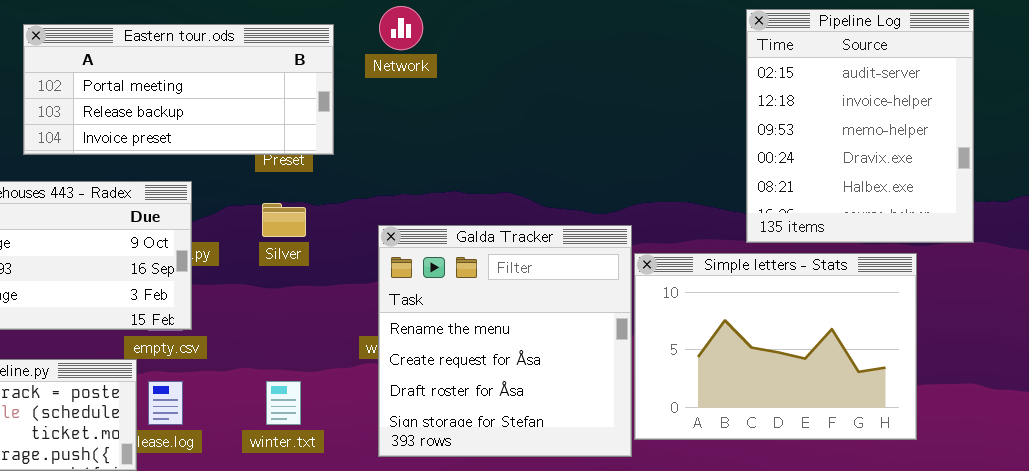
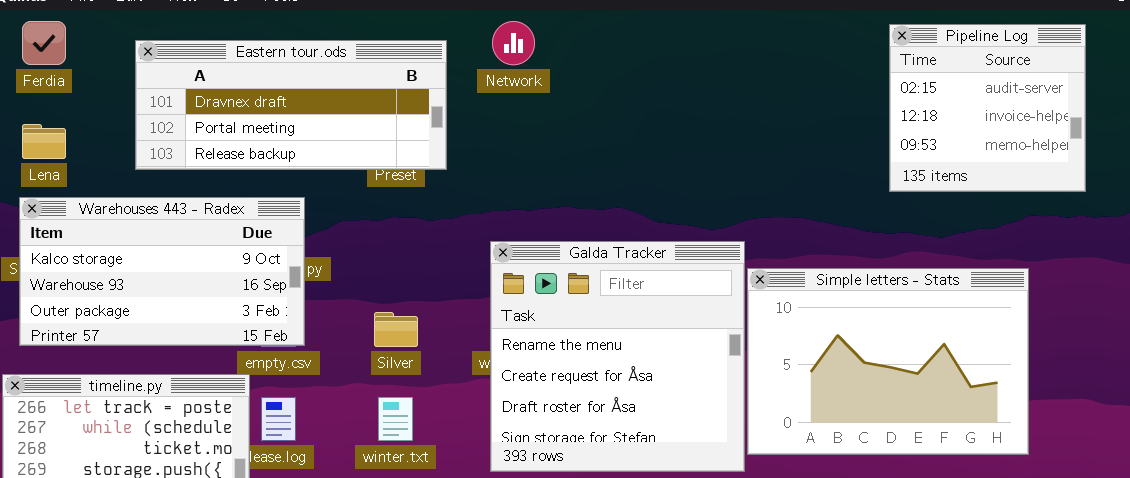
Pipeline Log: [746,9,974,243] -> [889,24,1086,192], resized
Eastern tour.ods: [23,24,334,155] -> [135,40,447,170], scrolled up 1 row
Silver: [262,203,306,237] -> [374,312,418,347], moved

